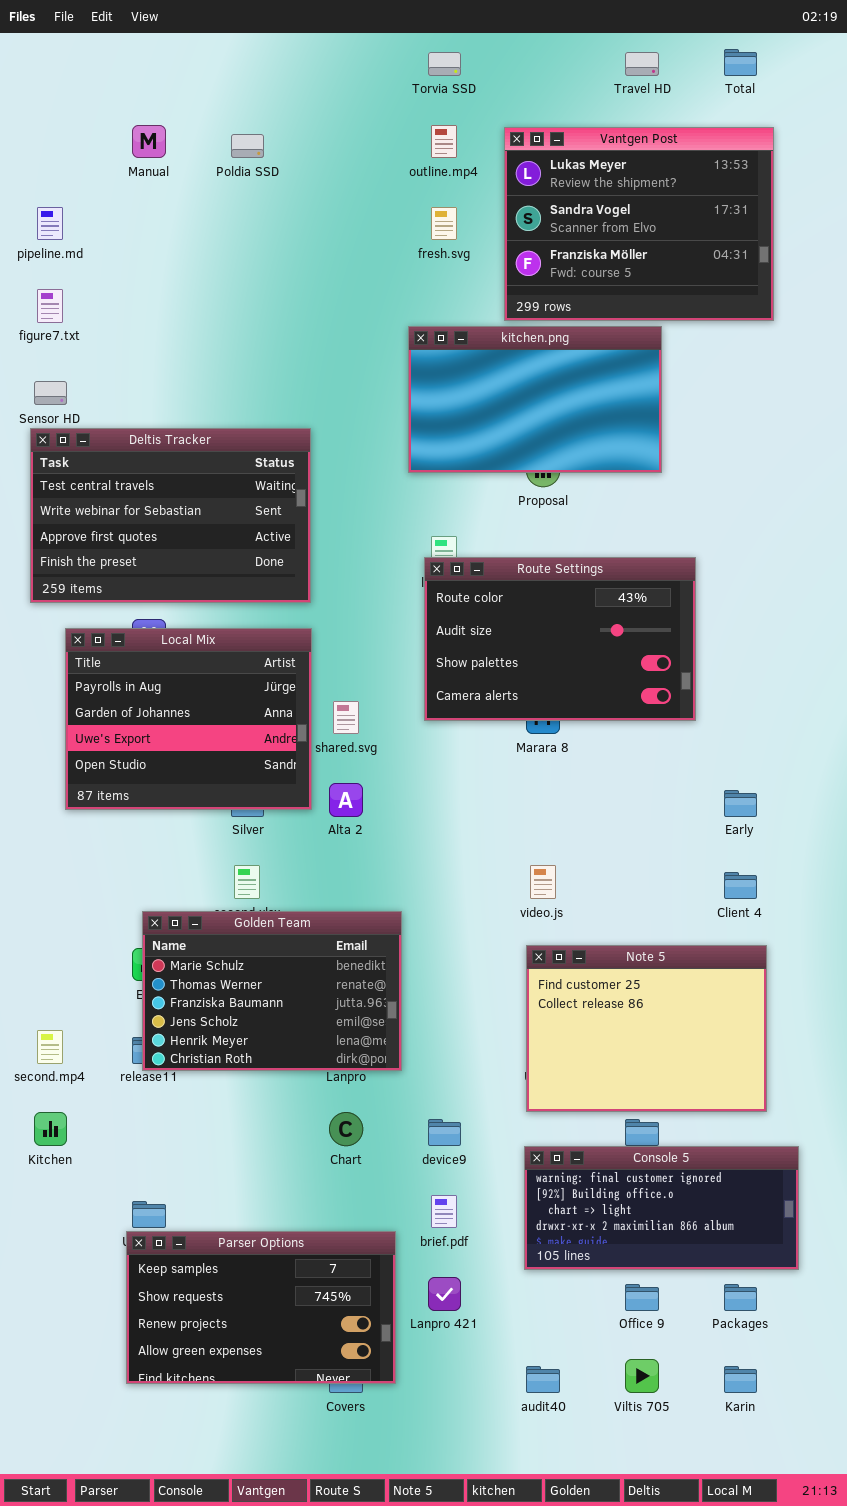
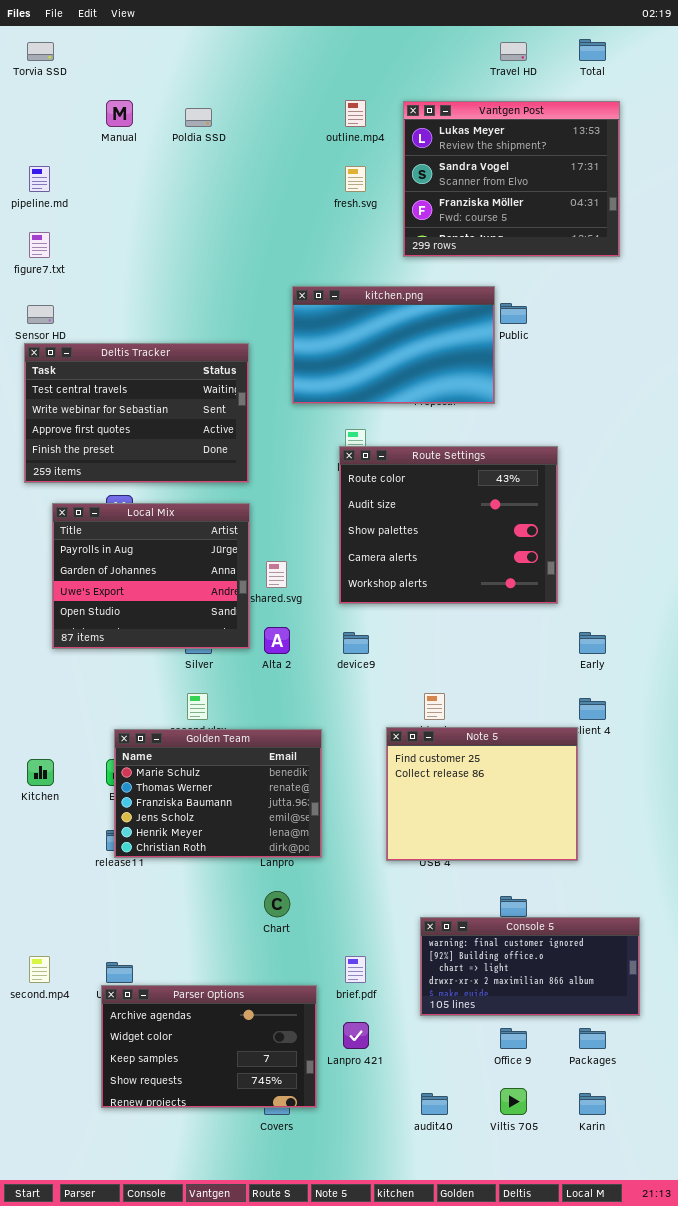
Torvia SSD: [428,52,461,76] -> [27,42,54,61], moved
kitchen.png: [408,326,662,473] -> [292,286,495,404], moved
Route Settings: [424,557,696,721] -> [339,446,558,604], resized
Note 5: [526,945,767,1112] -> [386,727,578,861], moved
second.mp4: [37,1030,63,1064] -> [29,956,50,983], moved
Kitchen: [34,1112,67,1146] -> [27,759,54,786], moved
device9: [428,1119,461,1146] -> [343,632,369,654], moved
Parser Options: [126,1231,396,1384] -> [101,985,317,1108], scrolled up 2 rows

